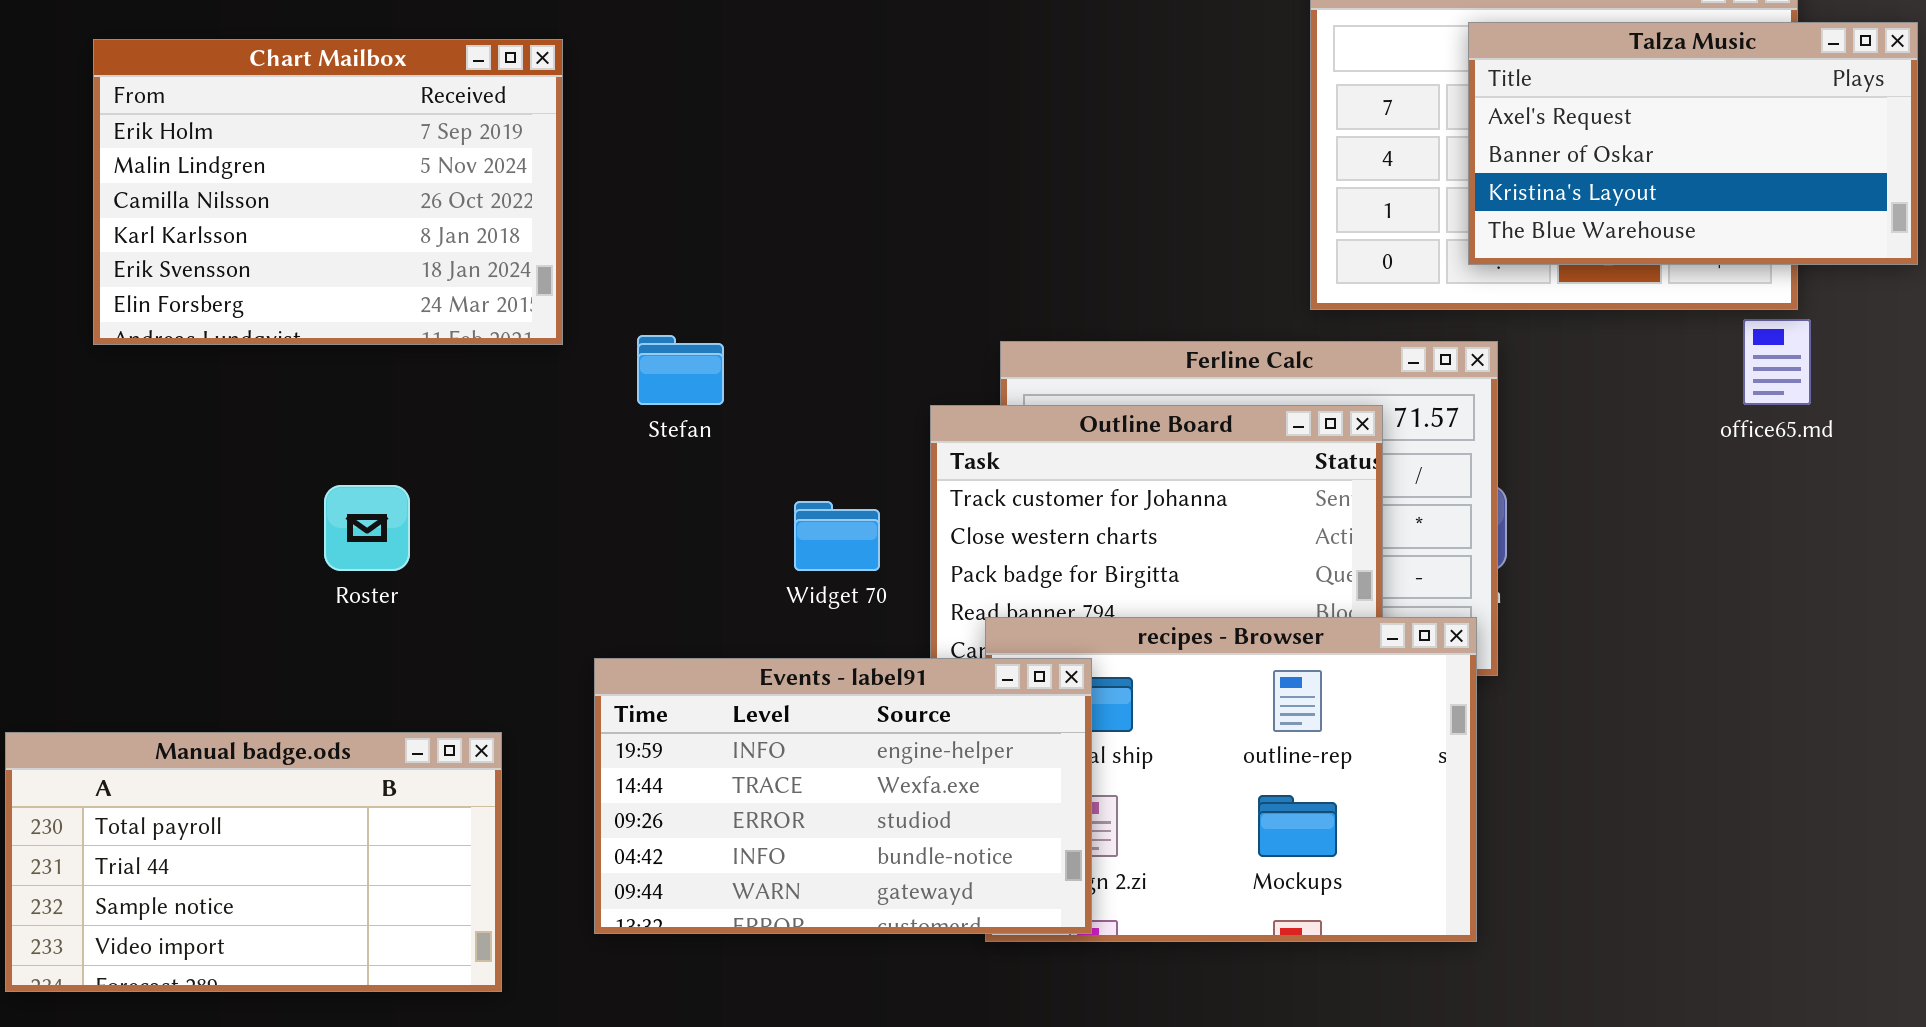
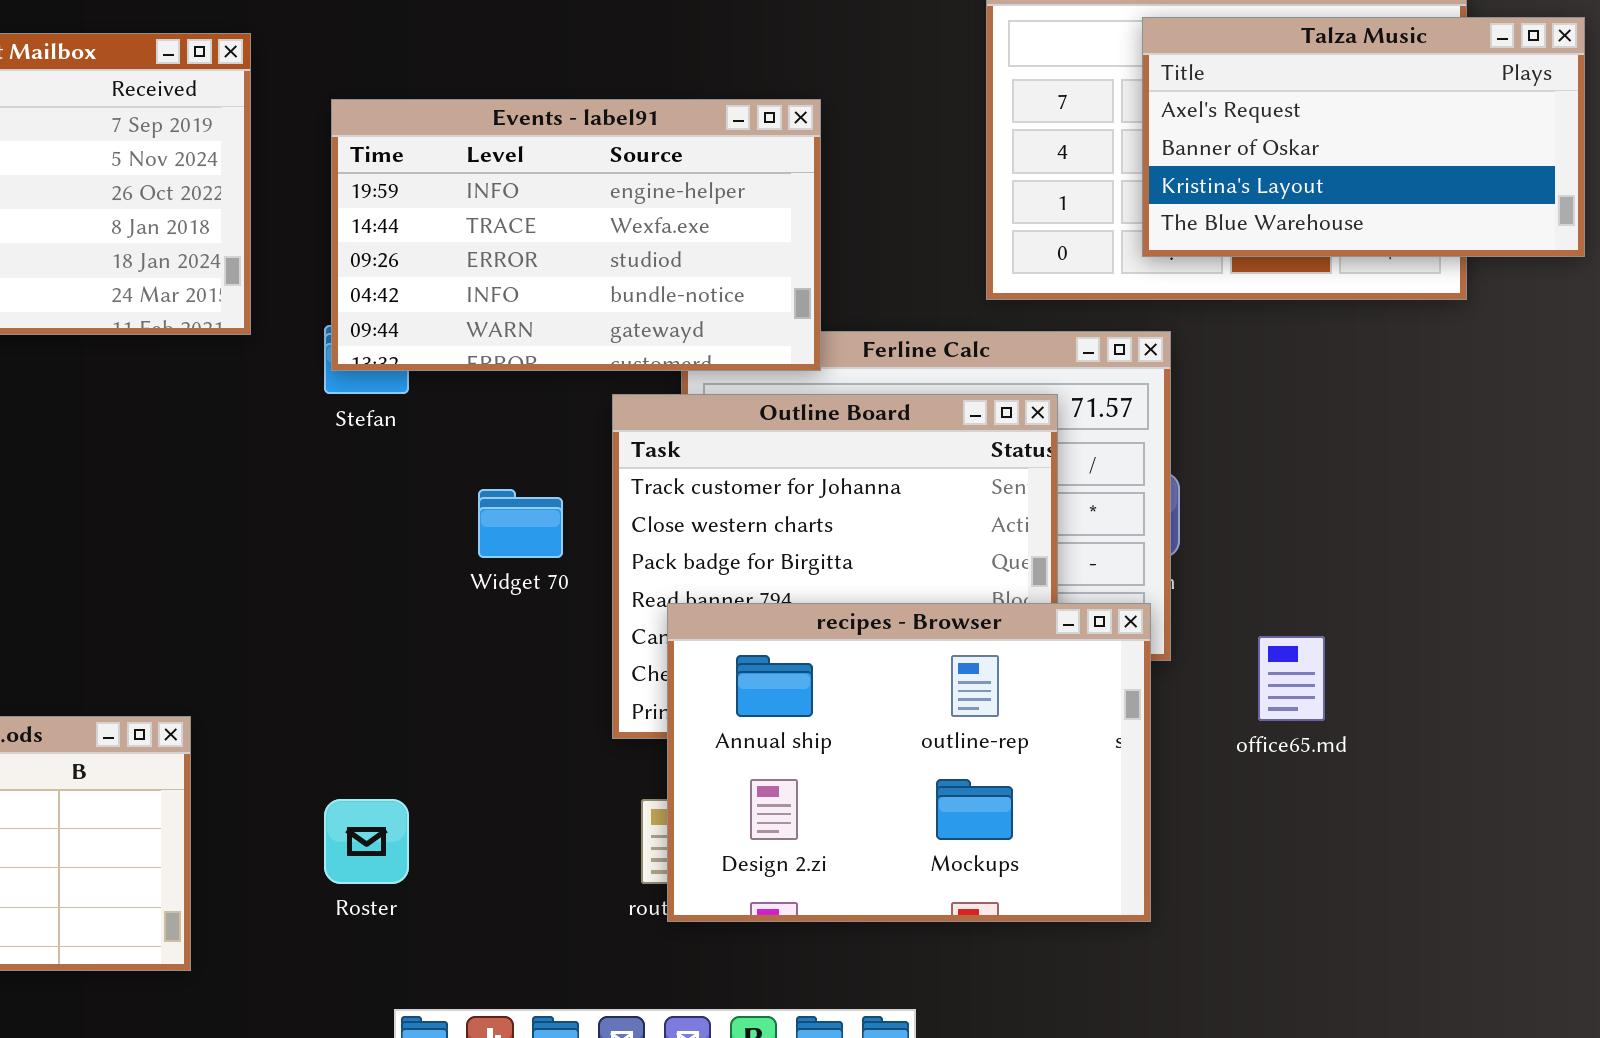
office65.md: [1743,319,1811,405] -> [1258,636,1325,721], moved
Roster: [324,485,410,571] -> [324,799,409,884], moved
Events - label91: [594,658,1092,934] -> [331,99,821,371], moved

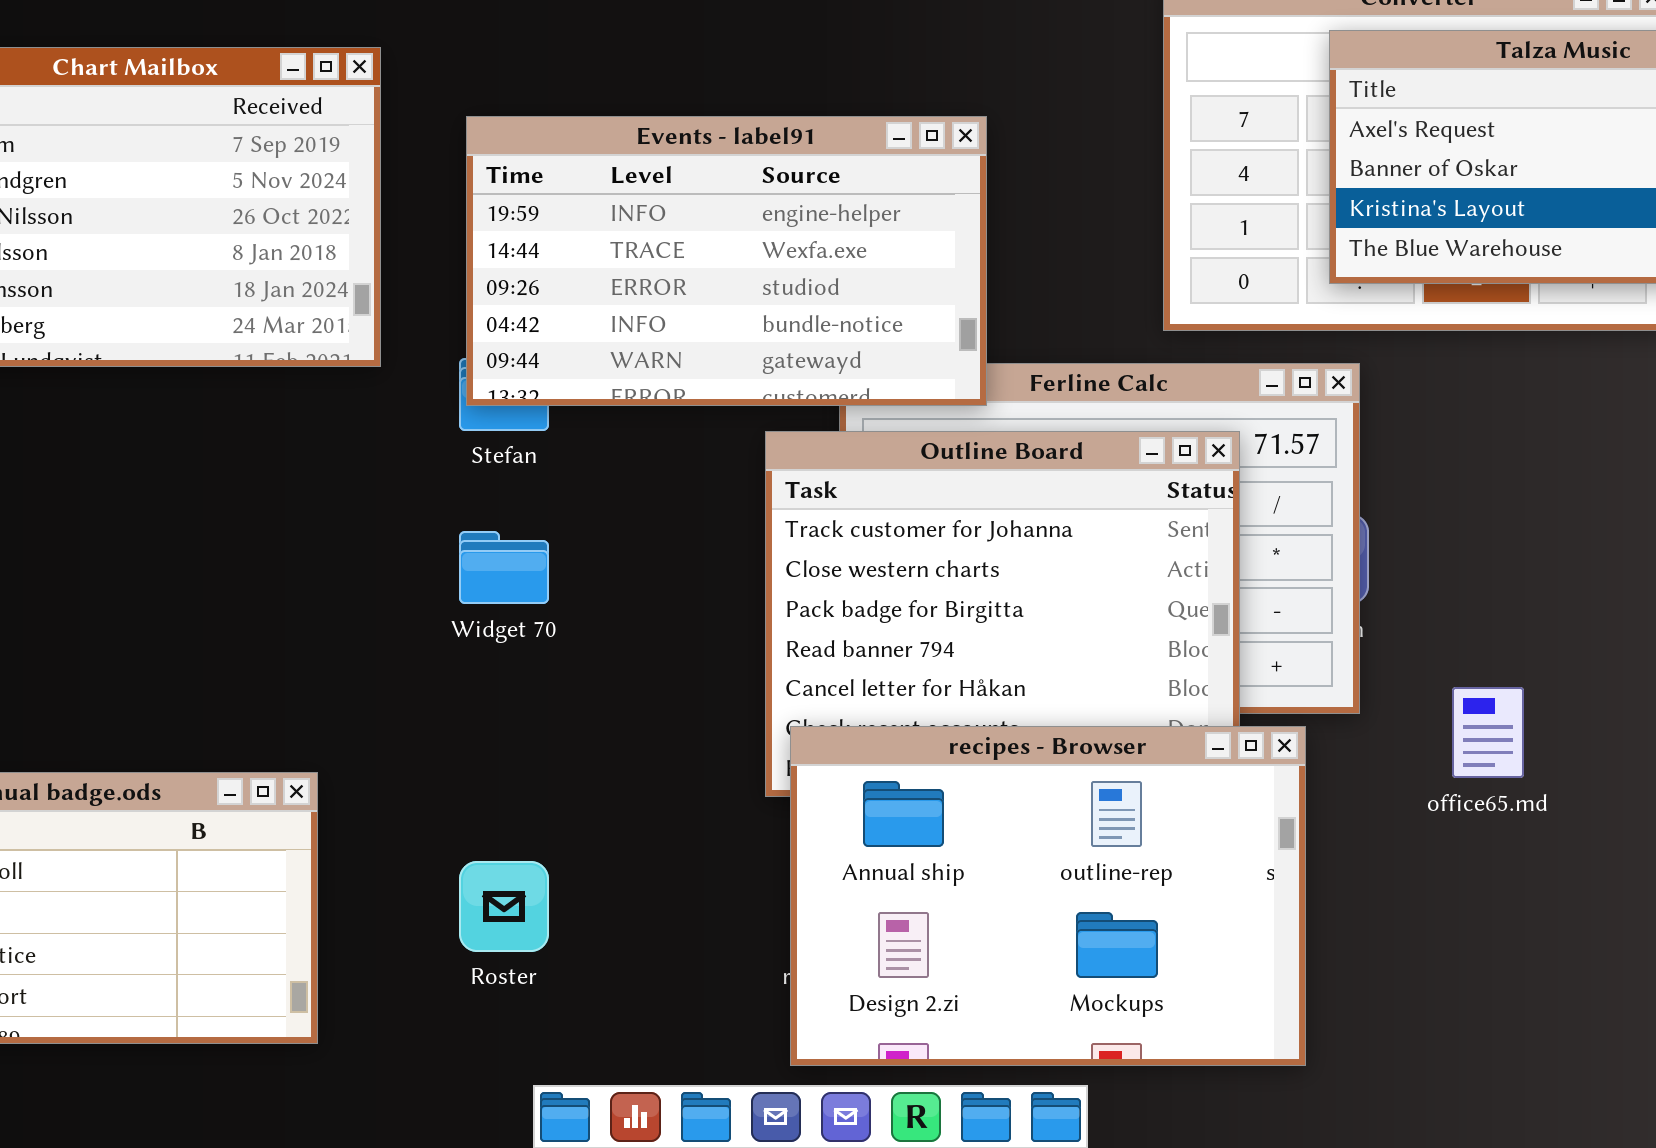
Widget 70: [478,489,563,558] -> [459,531,549,604], moved
recipes - Browser: [667,603,1151,922] -> [790,726,1306,1066], moved

